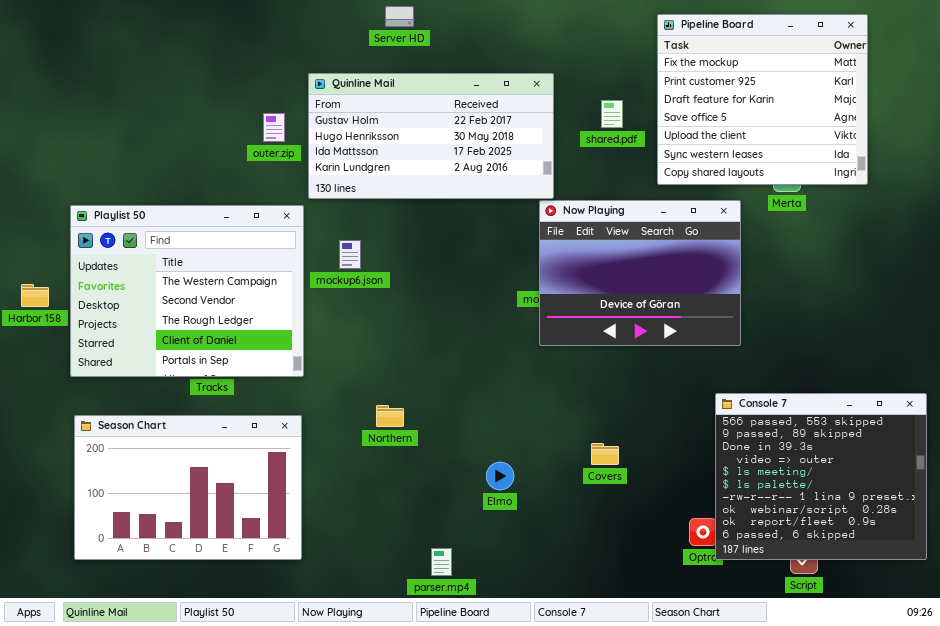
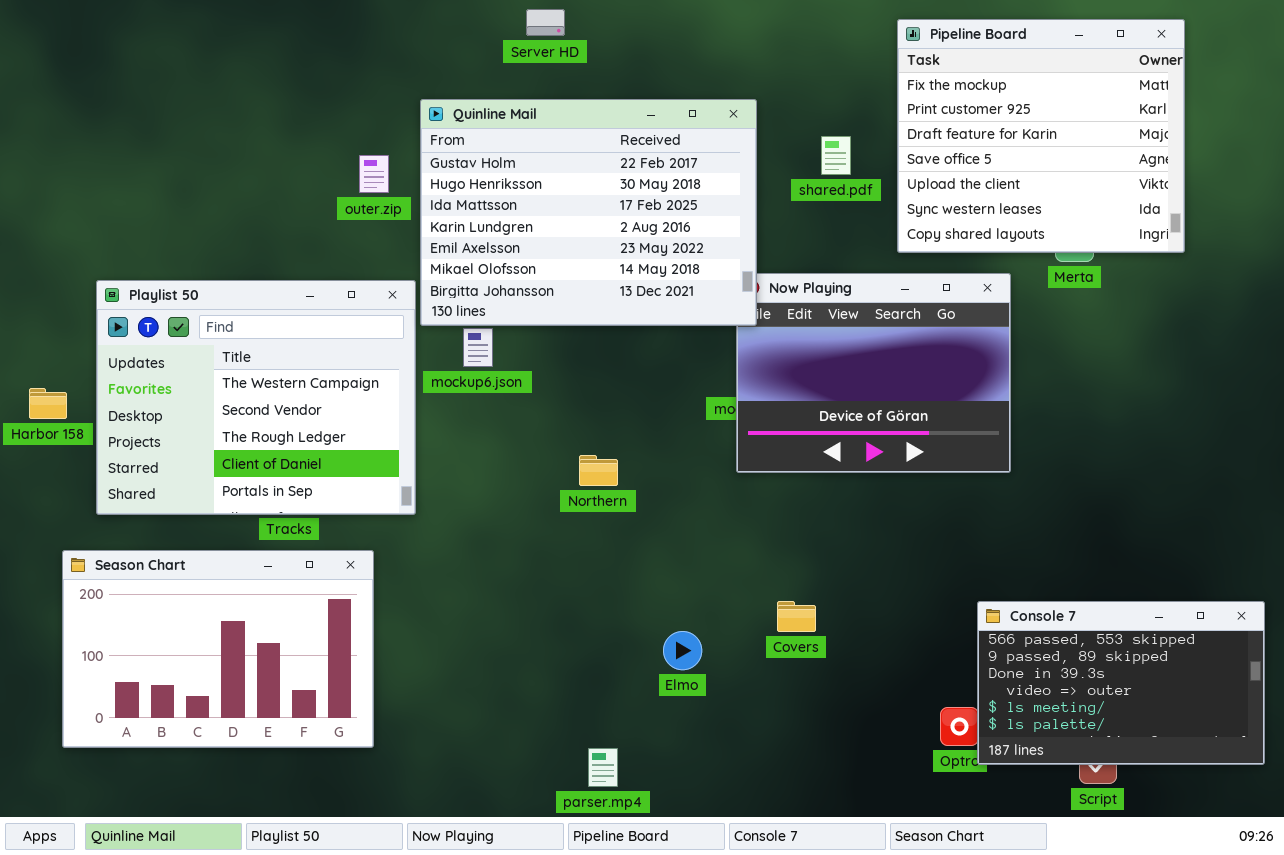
Quinline Mail: [308,73,554,199] -> [420,99,757,326], resized
Console 7: [715,393,927,560] -> [977,601,1265,765], resized
Northern: [376,405,404,427] -> [579,455,618,486], moved
Season Chart: [74,415,302,560] -> [62,550,374,748], moved
Covers: [591,443,619,465] -> [777,601,816,632], moved

